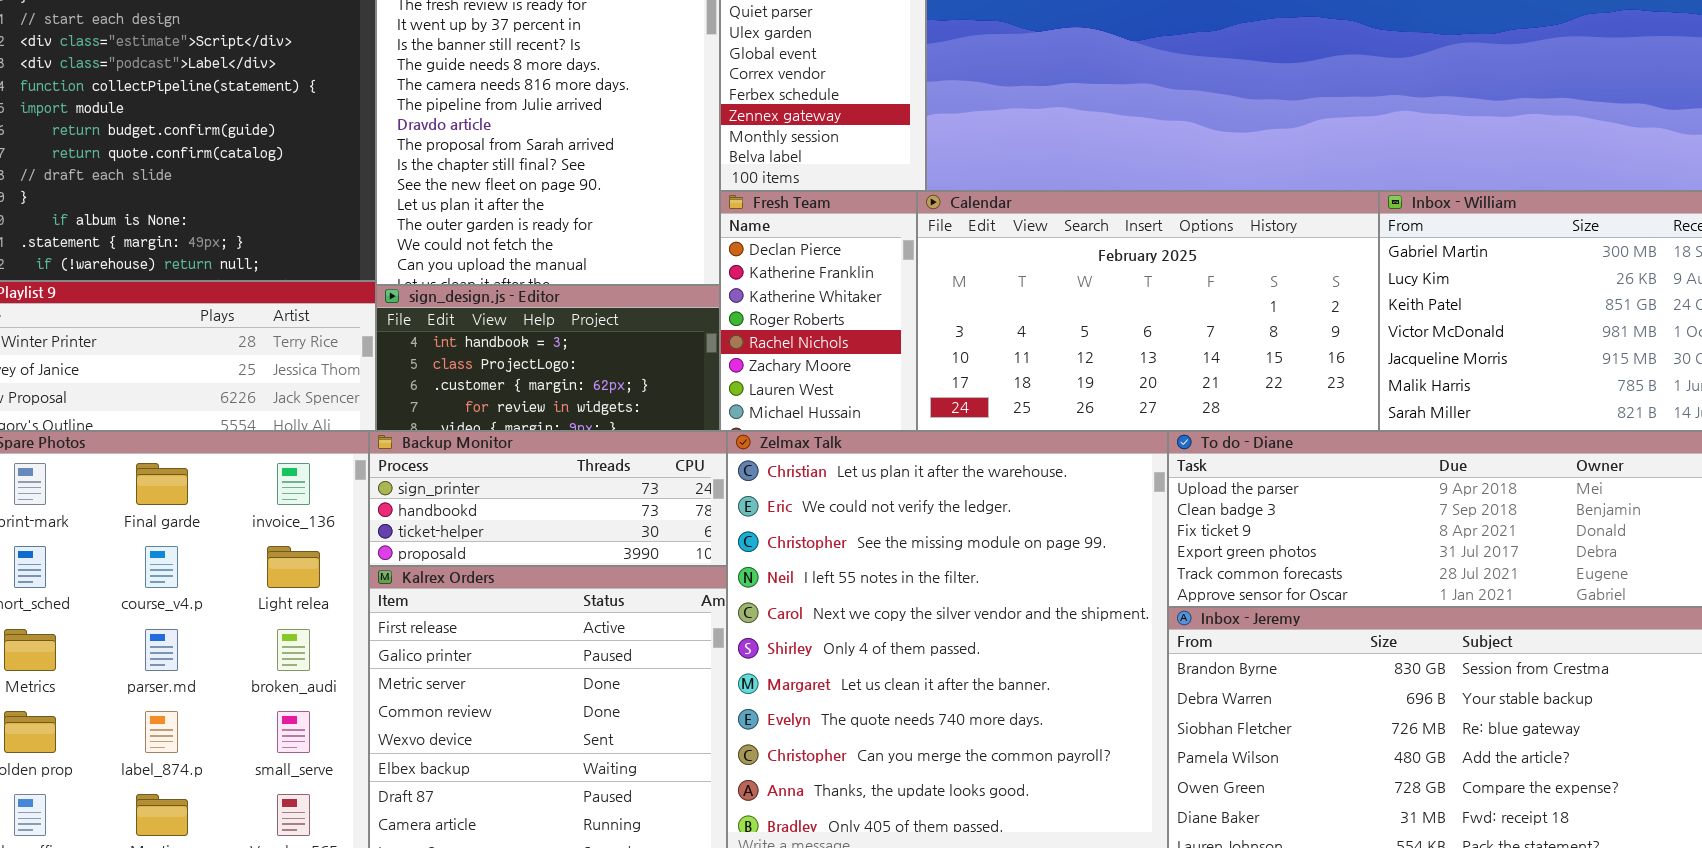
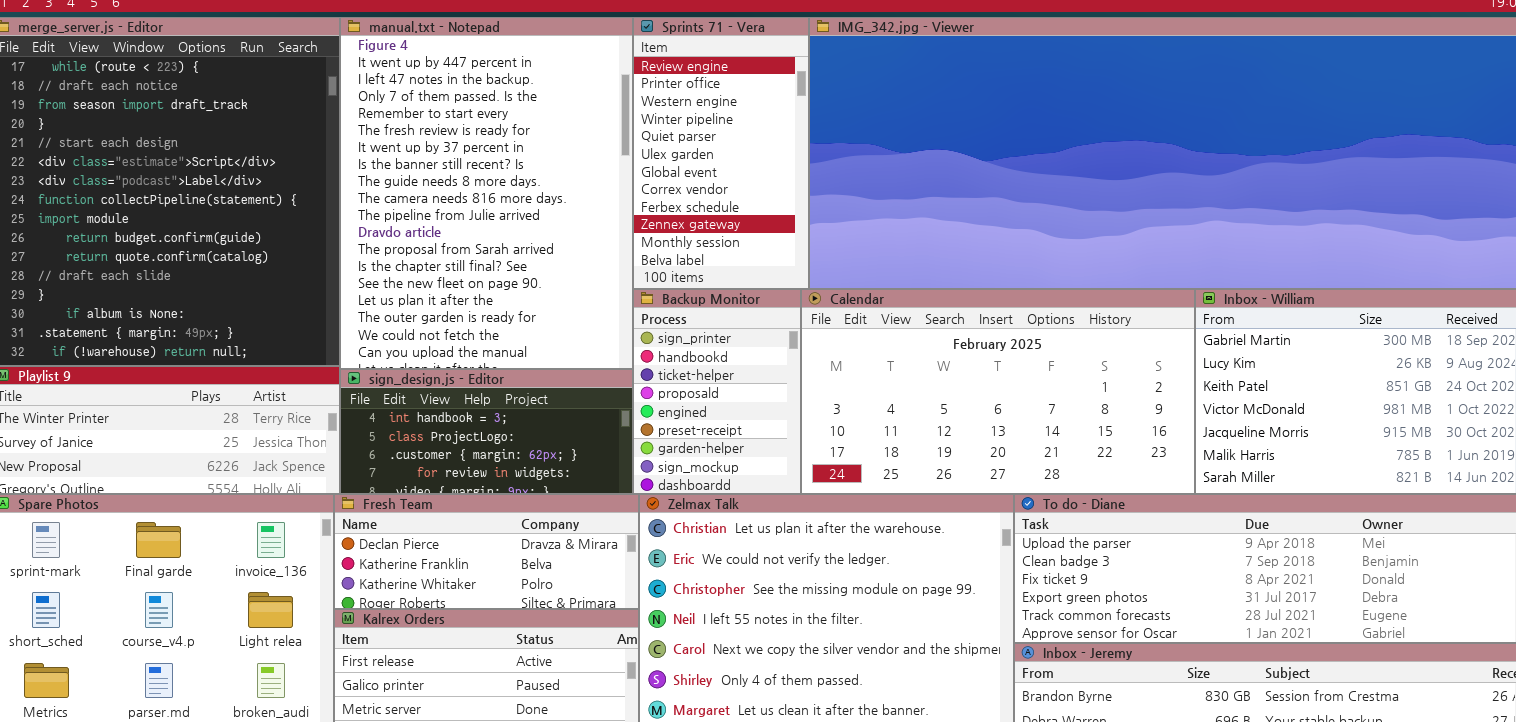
Fresh Team: [720,191,917,431] -> [334,494,639,609], moved, resized
Backup Monitor: [369,431,727,566] -> [633,289,801,494], moved, resized

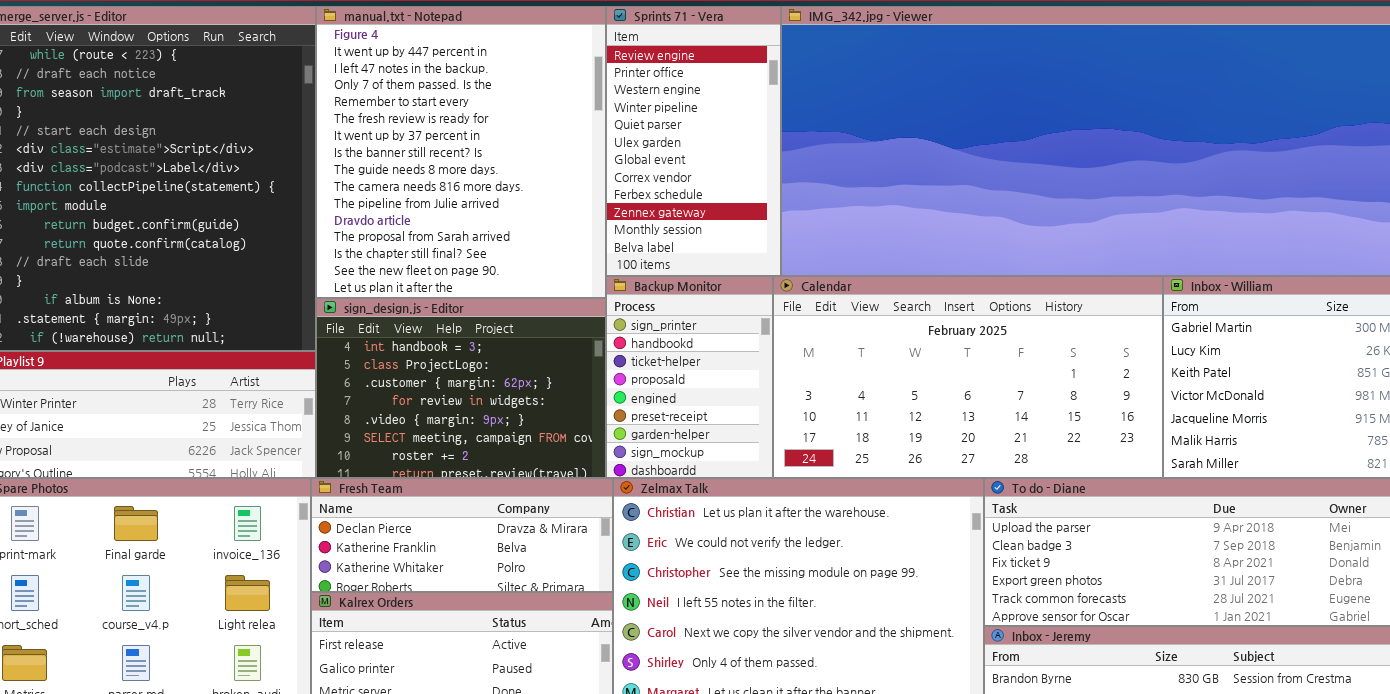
manual.txt - Notepad: [340,17,633,369] -> [316,6,606,298], resized
sign_design.js - Editor: [340,369,633,494] -> [316,298,606,478], resized

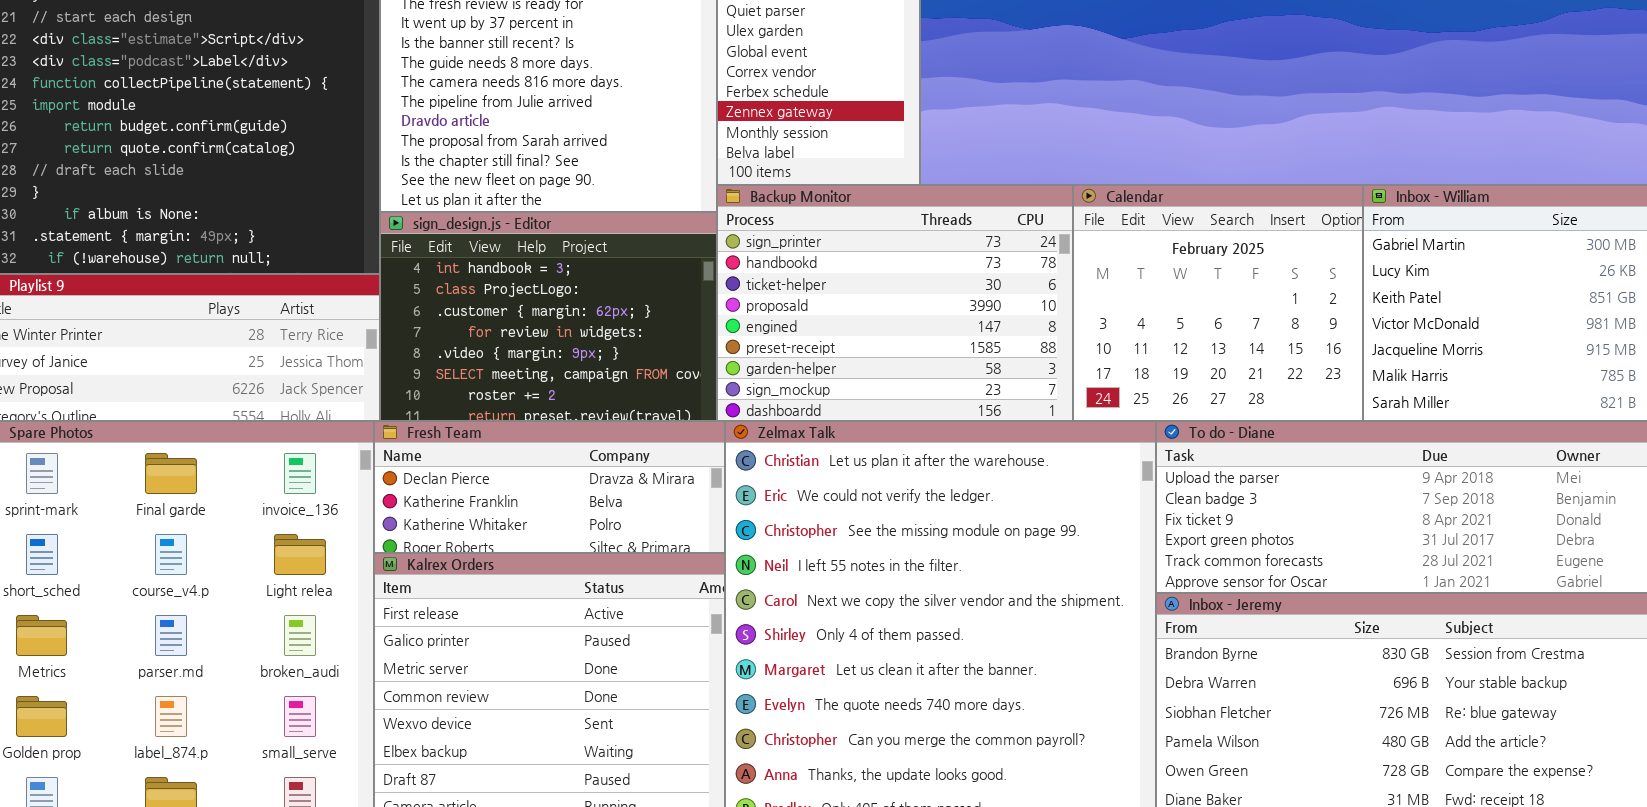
Backup Monitor: [606,276,773,478] -> [717,185,1073,421], resized
Calendar: [773,276,1163,478] -> [1073,185,1363,421], resized

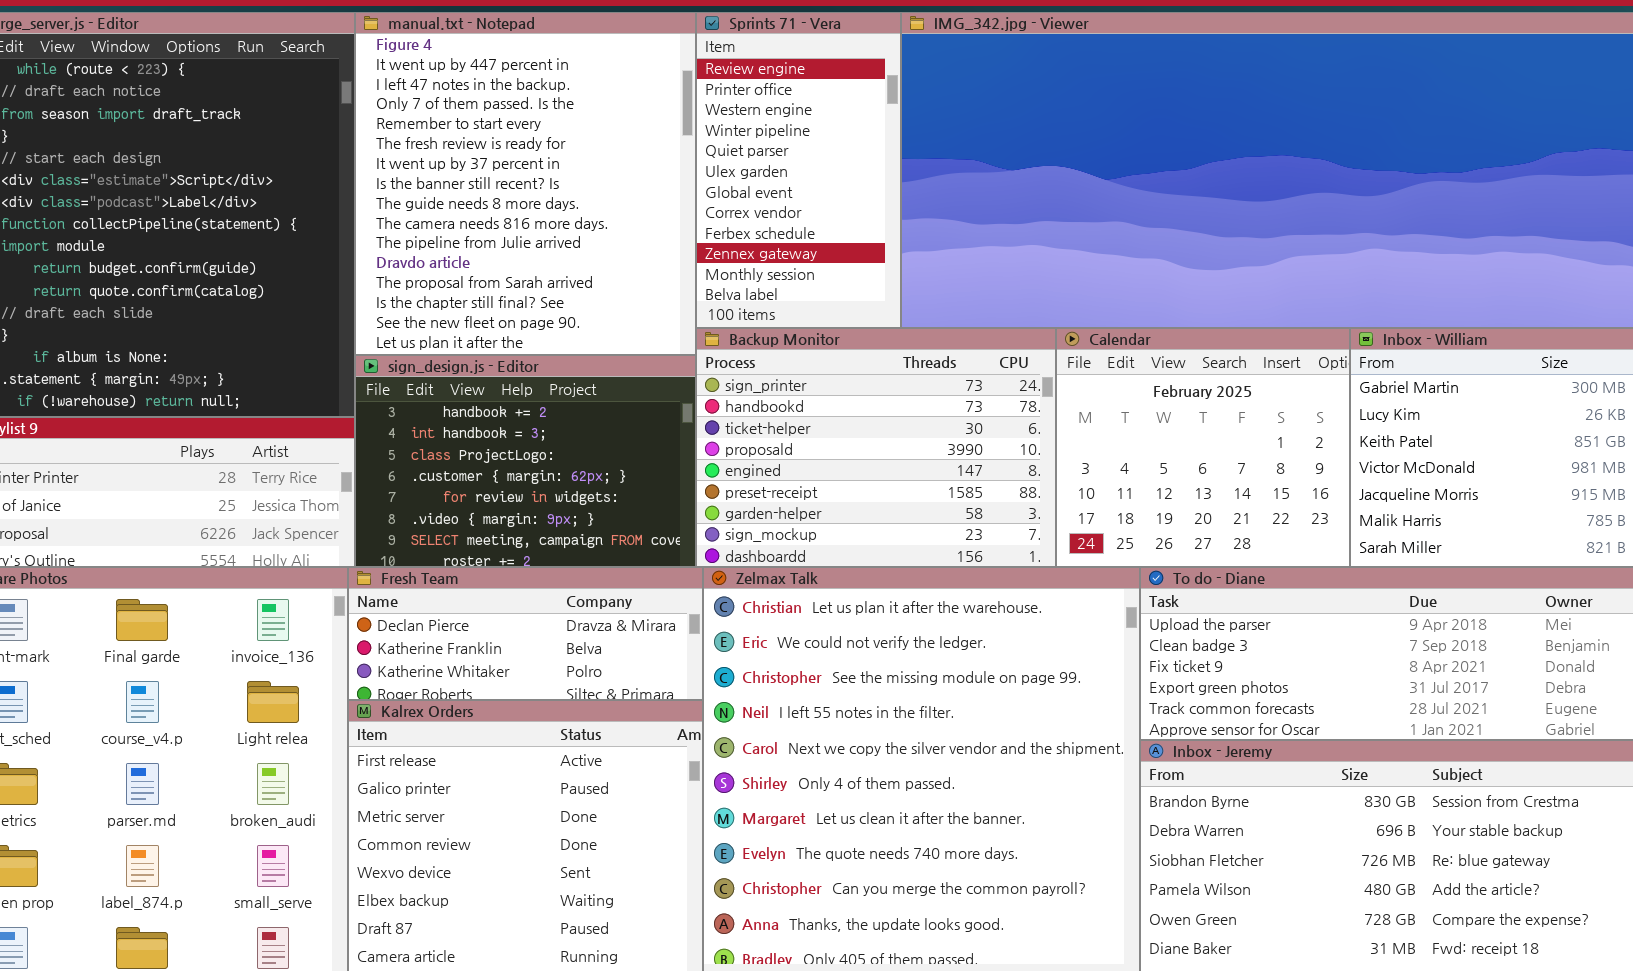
sign_design.js - Editor: [380,212,717,421] -> [355,355,696,567], scrolled up 1 row

